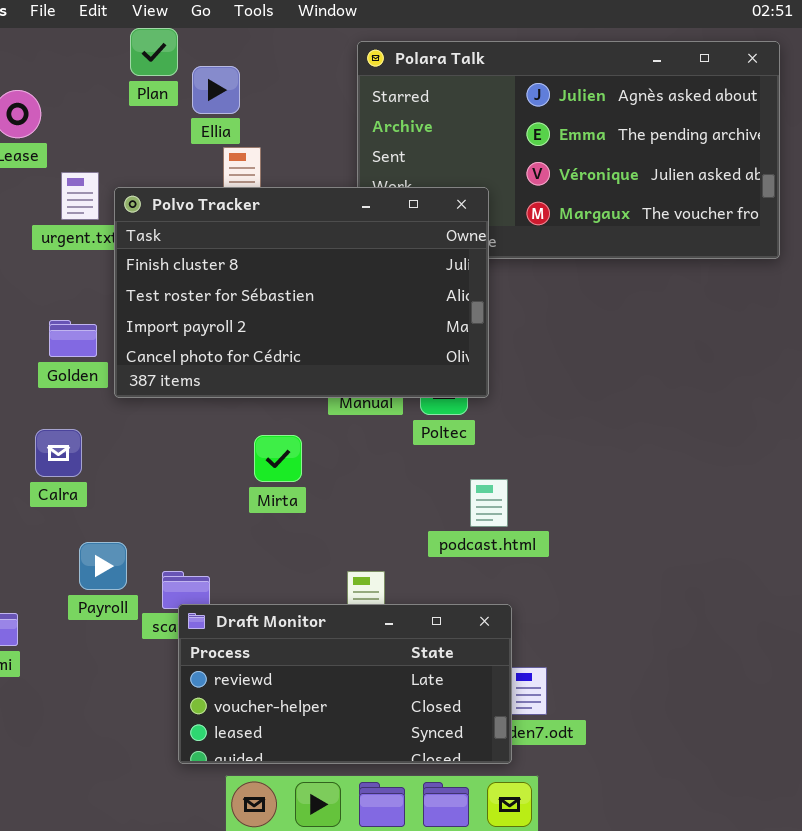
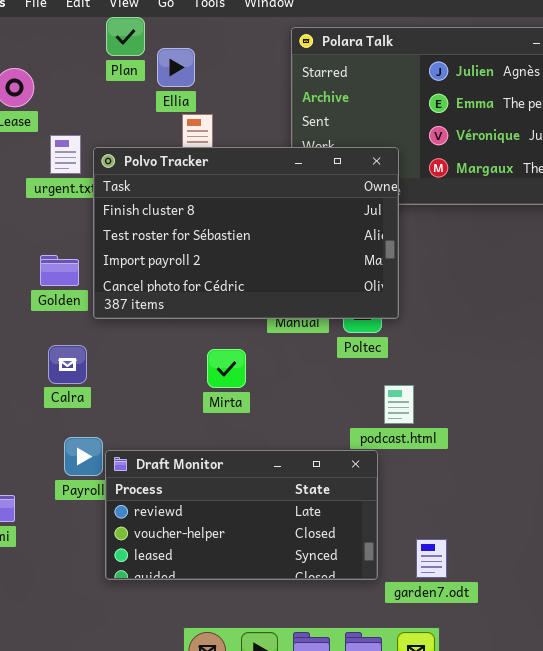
Calra: [35,429,82,477] -> [48,345,87,384], moved
Draft Monitor: [178,604,512,764] -> [105,450,378,580], moved

